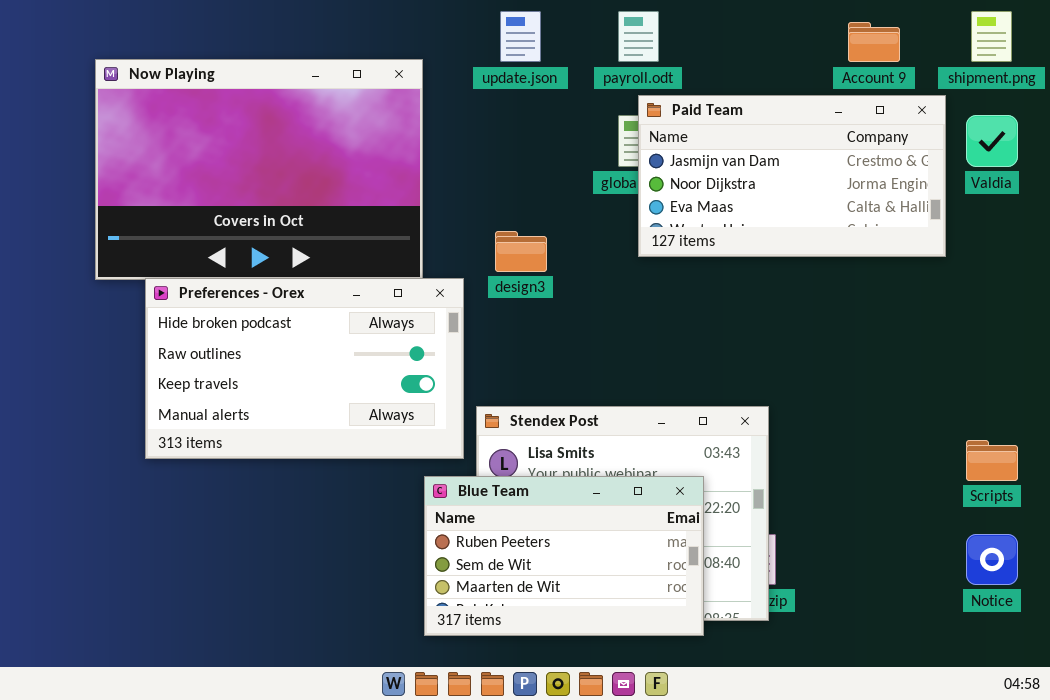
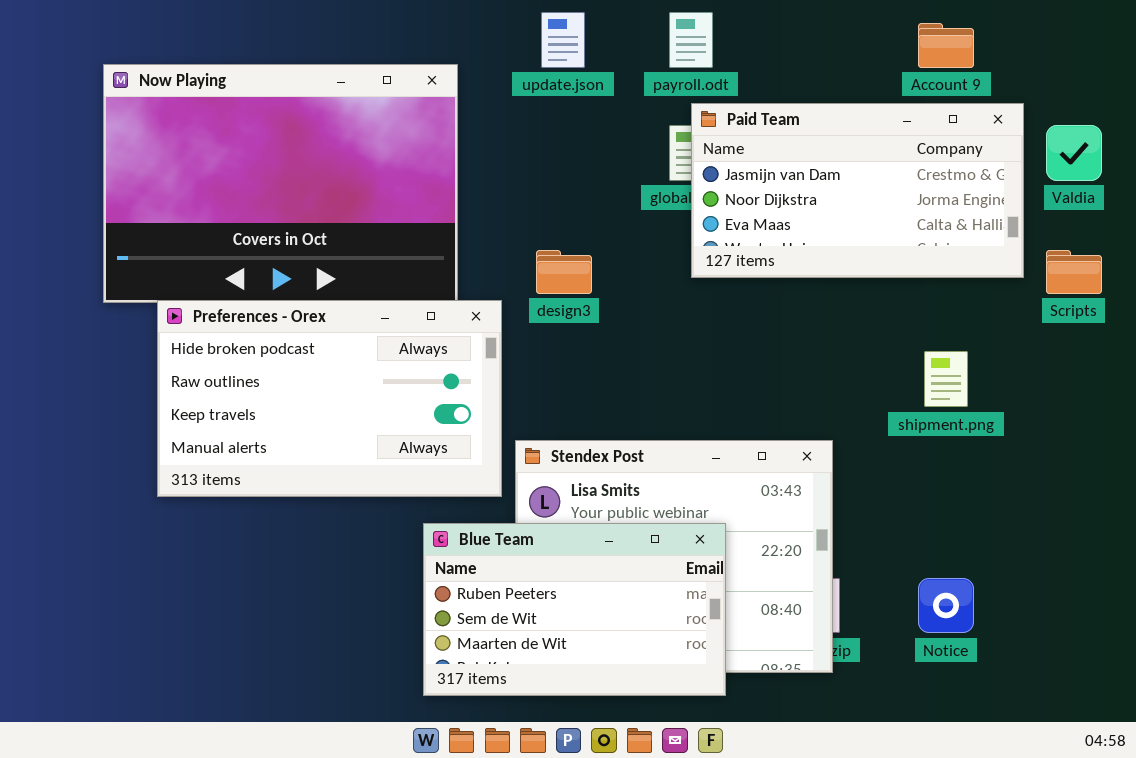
shipment.png: [971,11,1012,62] -> [924,351,968,407], moved
Scripts: [966,440,1018,481] -> [1046,250,1102,294], moved
Blue Team: [424,476,704,636] -> [423,523,726,696], moved
Notice: [966,534,1018,585] -> [918,578,974,633], moved

